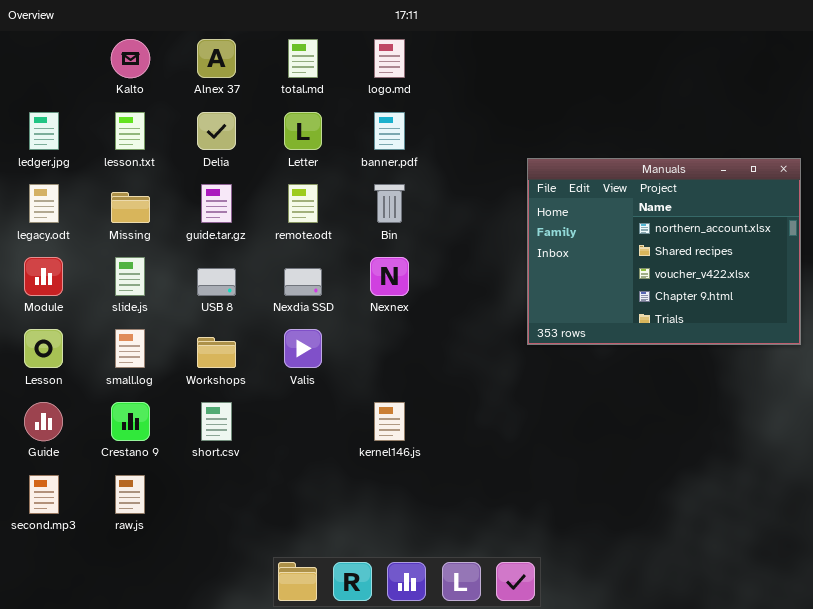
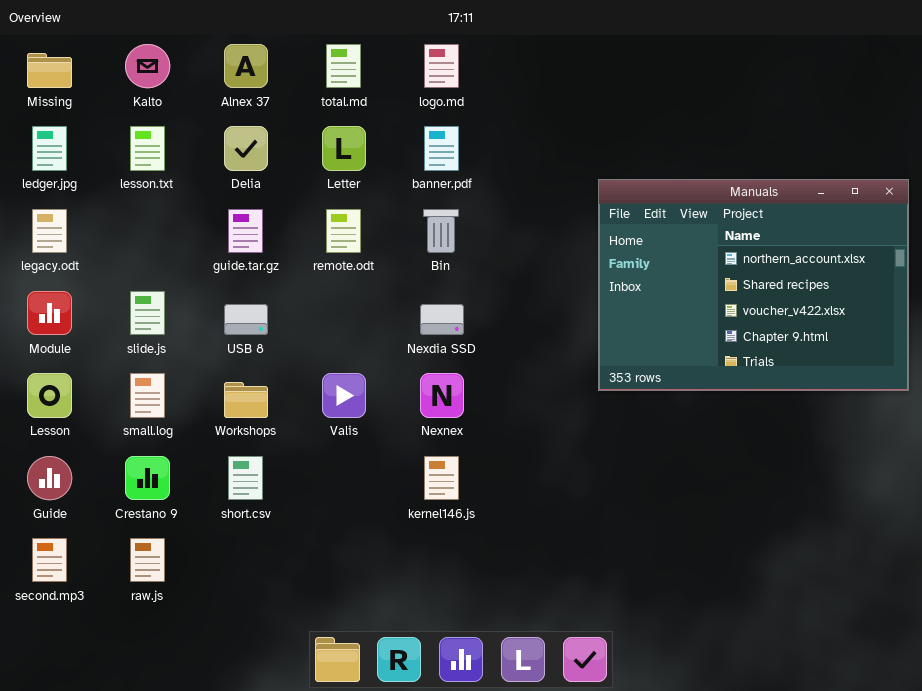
Missing: [111,192,150,223] -> [27,53,72,88], moved
Nexnex: [370,257,409,296] -> [420,373,464,418], moved
Nexdia SSD: [284,268,322,296] -> [420,304,464,335], moved

